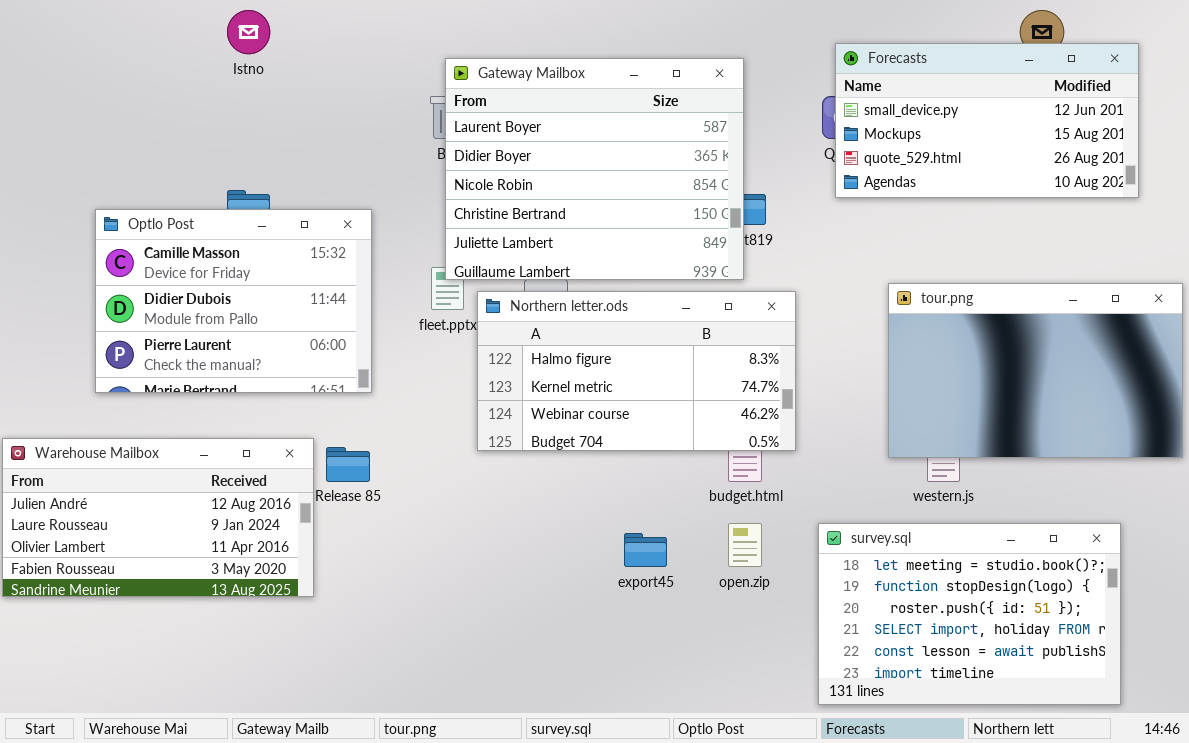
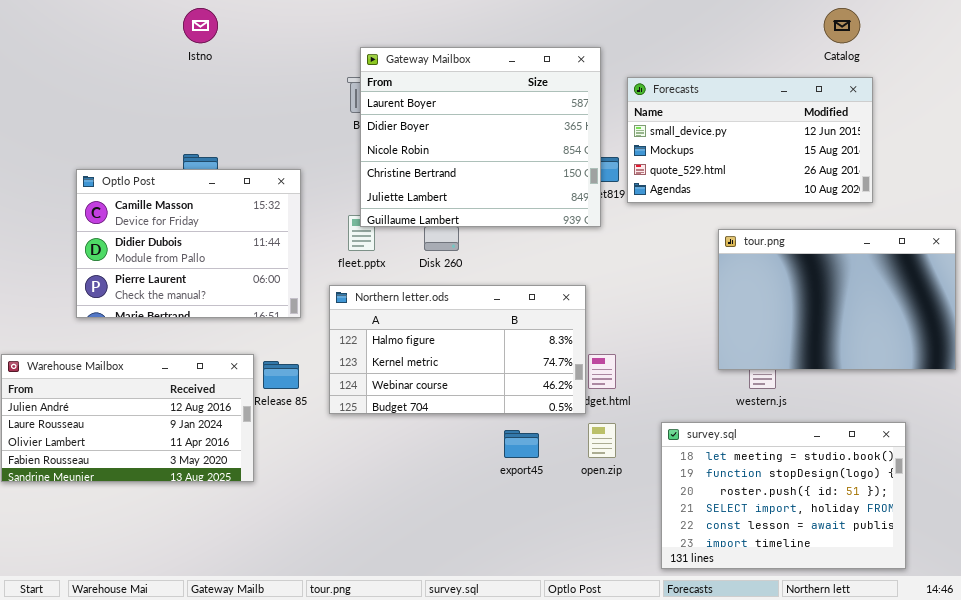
Forecasts: [835,43,1139,198] -> [627,77,873,203], moved
Northern letter.ods: [477,291,796,451] -> [329,285,586,414], moved

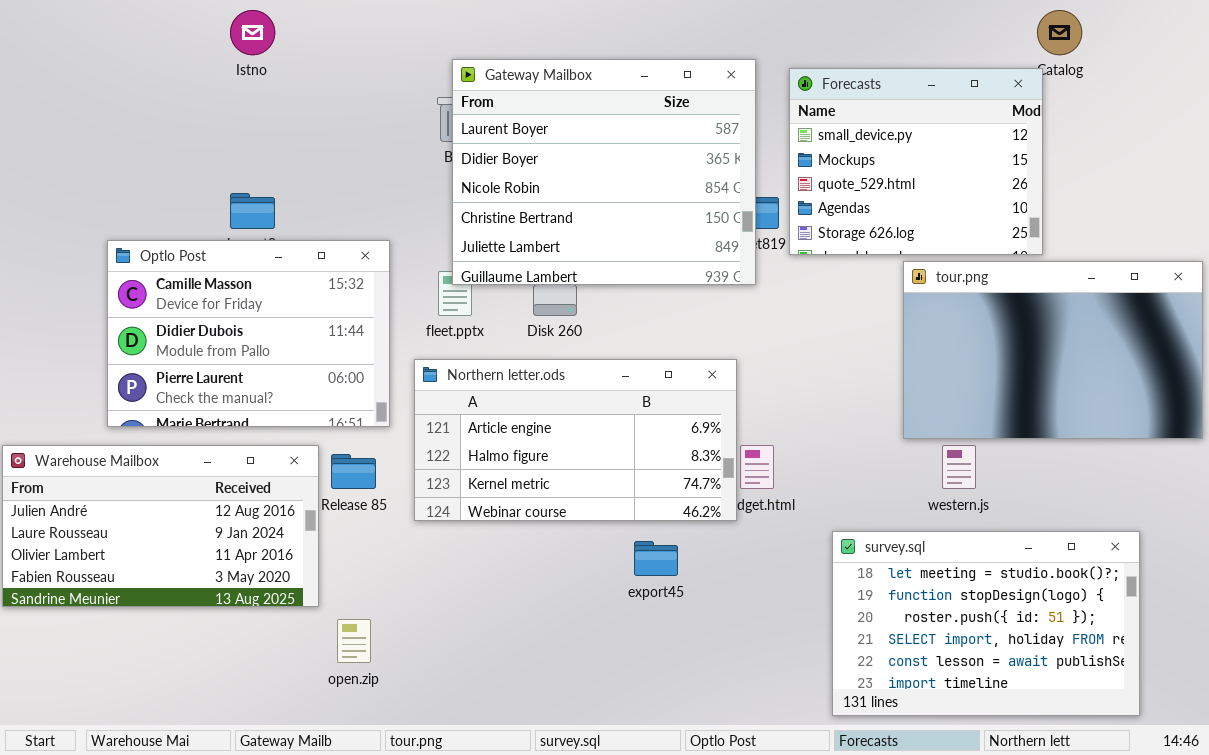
Forecasts: [627,77,873,203] -> [789,68,1043,255], resized
Optlo Post: [76,169,301,318] -> [107,240,390,427], moved
tour.png: [718,229,956,370] -> [903,261,1203,439], moved
Northern letter.ods: [329,285,586,414] -> [414,359,737,521], scrolled up 1 row
open.zip: [588,423,616,458] -> [337,619,371,663], moved

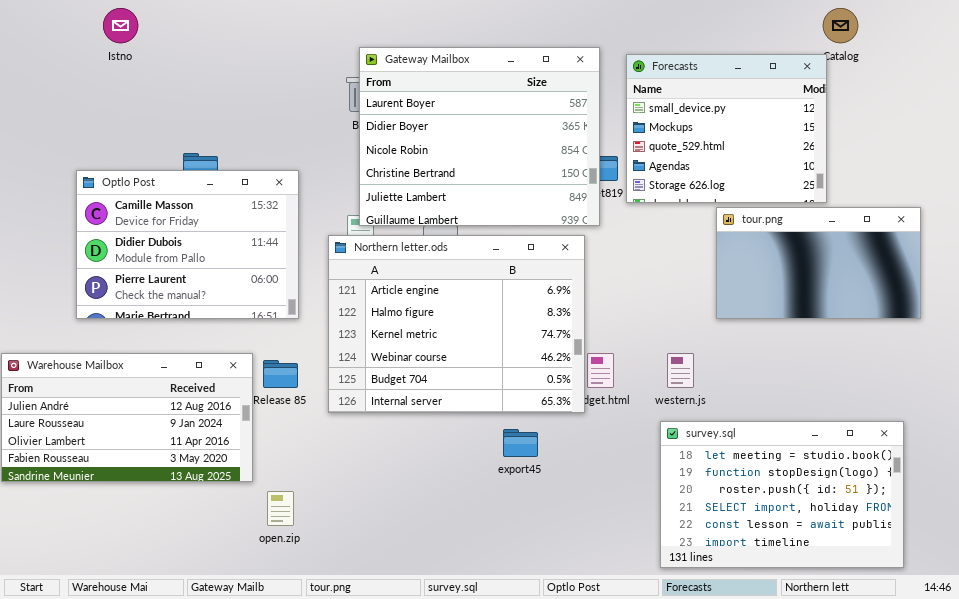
Istno: [230,10,275,55] -> [103,8,138,43], moved
Optlo Post: [107,240,390,427] -> [76,170,299,319], moved
tour.png: [903,261,1203,439] -> [716,207,921,319], resized
Northern letter.ods: [414,359,737,521] -> [328,235,585,413], resized
western.js: [942,445,976,489] -> [667,353,694,388], moved

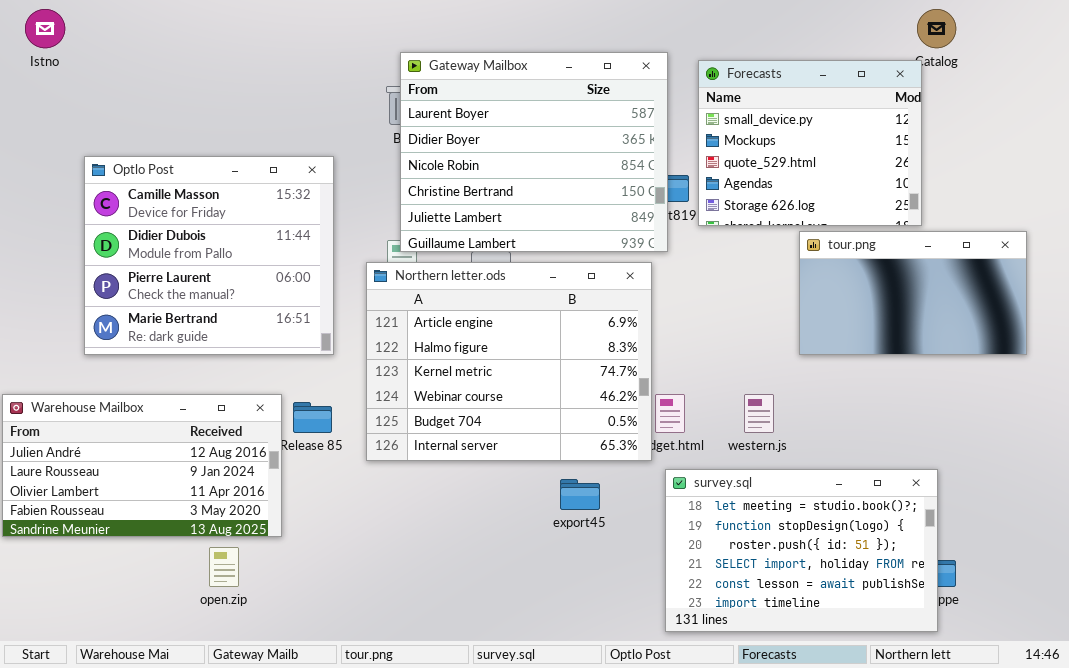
Istno: [103,8,138,43] -> [25,9,65,48], moved
Optlo Post: [76,170,299,319] -> [84,156,334,355], resized
survey.sql: [660,421,904,568] -> [665,469,938,632], moved
open.zip: [267,491,294,526] -> [209,547,239,587], moved

